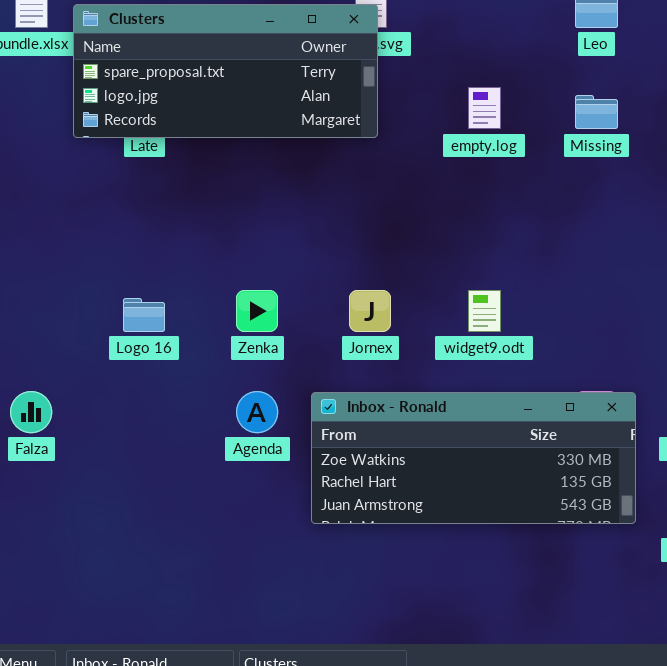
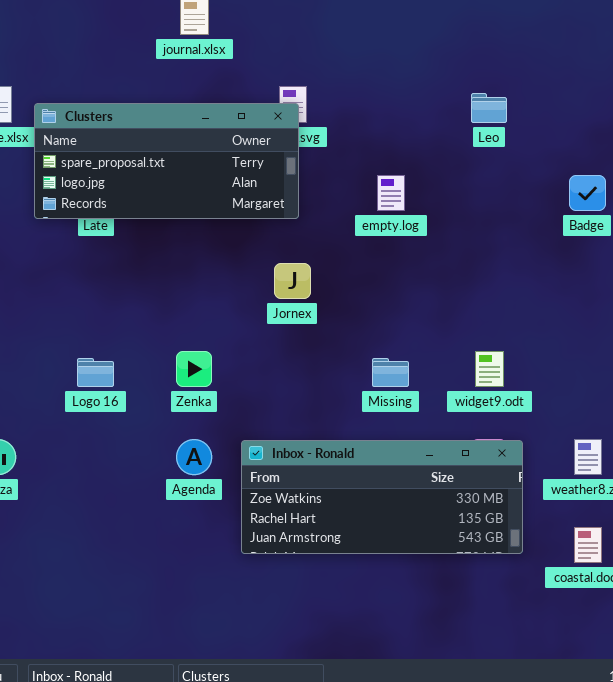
Missing: [575,95,618,129] -> [372,358,409,387], moved
Jornex: [349,290,391,332] -> [274,263,311,299], moved
widget9.odt: [468,290,501,332] -> [475,351,504,387], moved

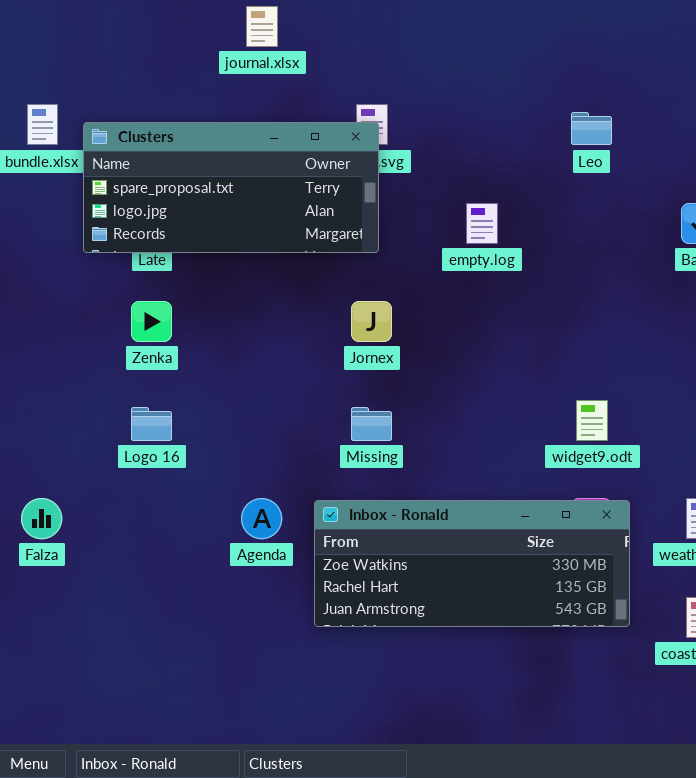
Zenka: [176,351,212,387] -> [131,301,172,342], moved
Missing: [372,358,409,387] -> [351,407,392,441], moved

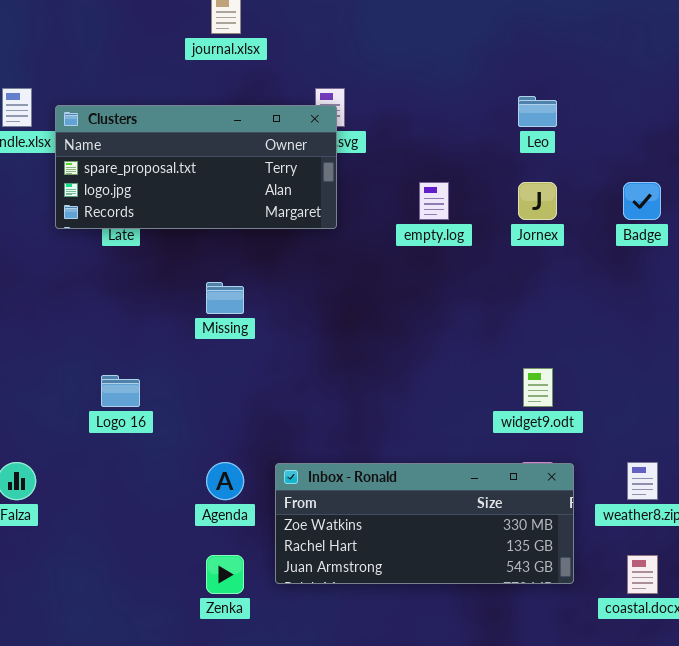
Zenka: [131,301,172,342] -> [206,555,244,594], moved
Jornex: [351,301,392,342] -> [518,182,557,220], moved
Missing: [351,407,392,441] -> [206,282,244,314], moved

